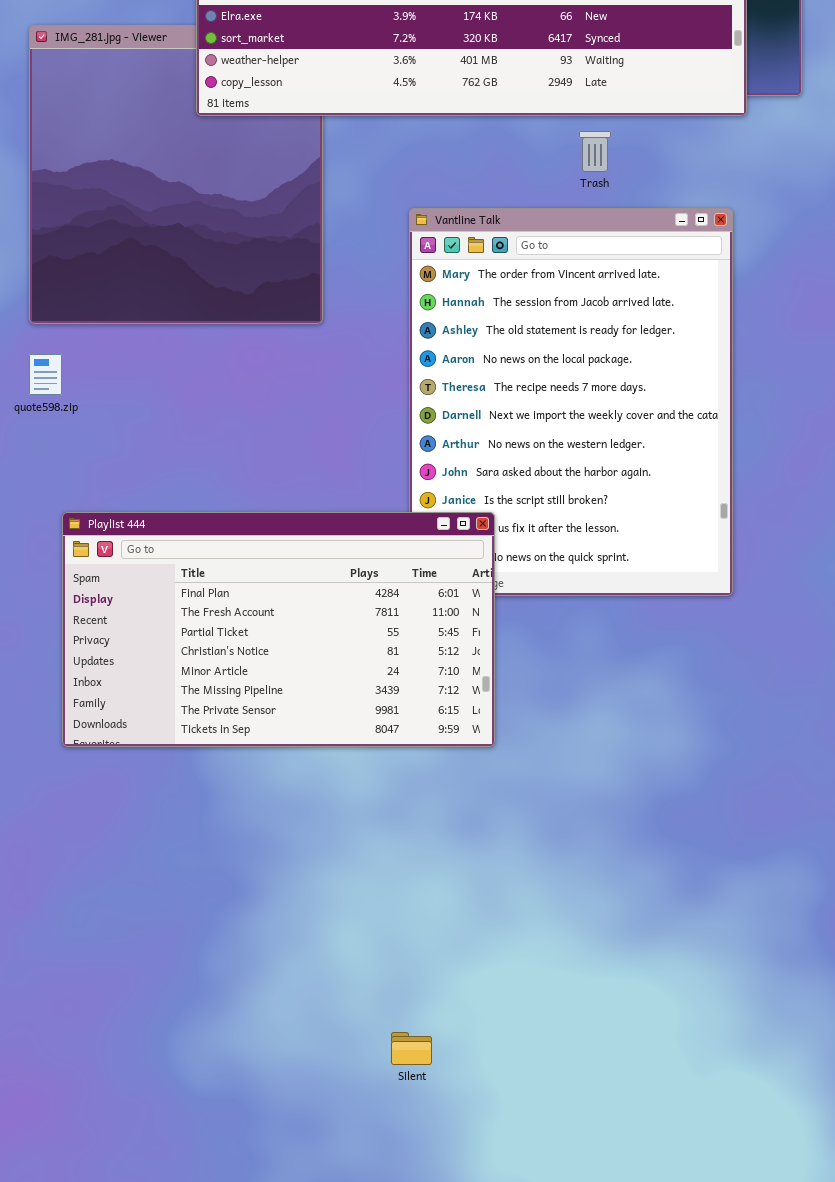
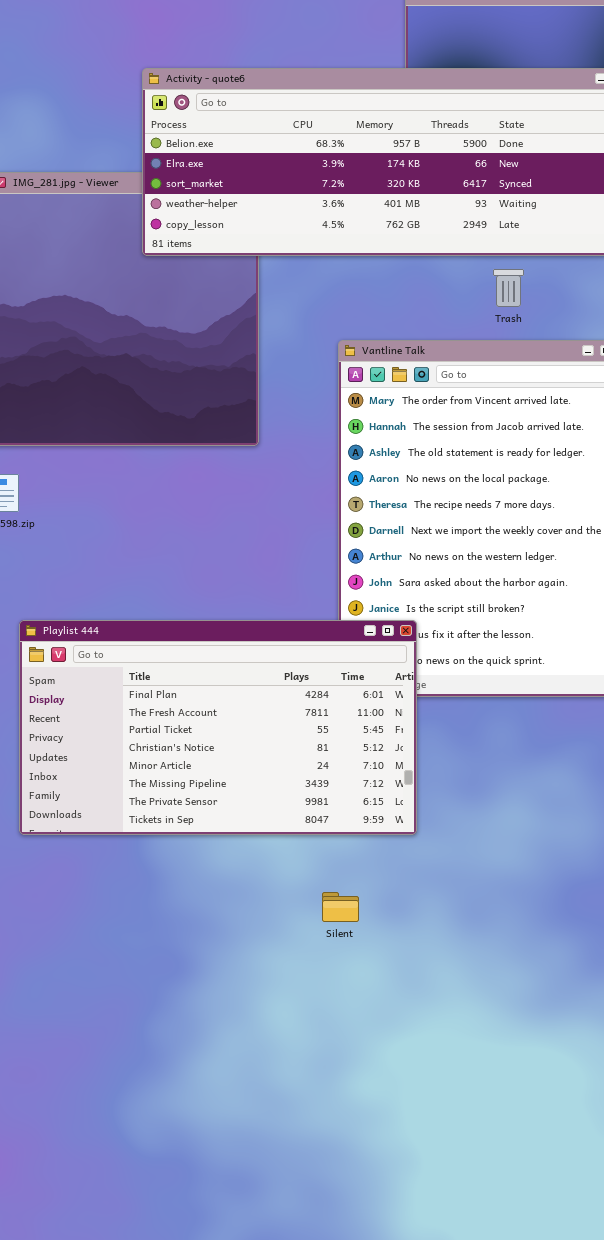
Silent: [391,1032,432,1065] -> [322,892,359,922], moved

